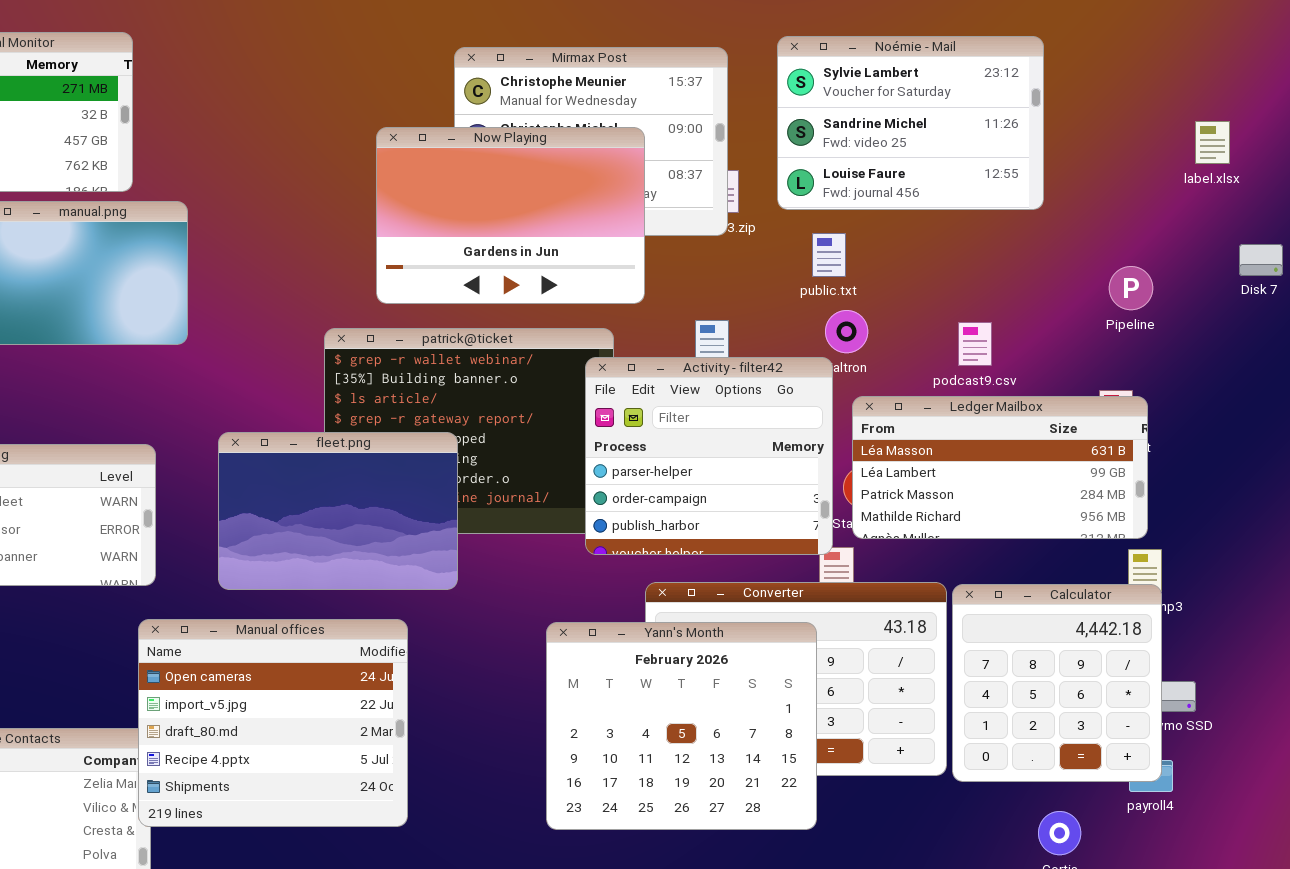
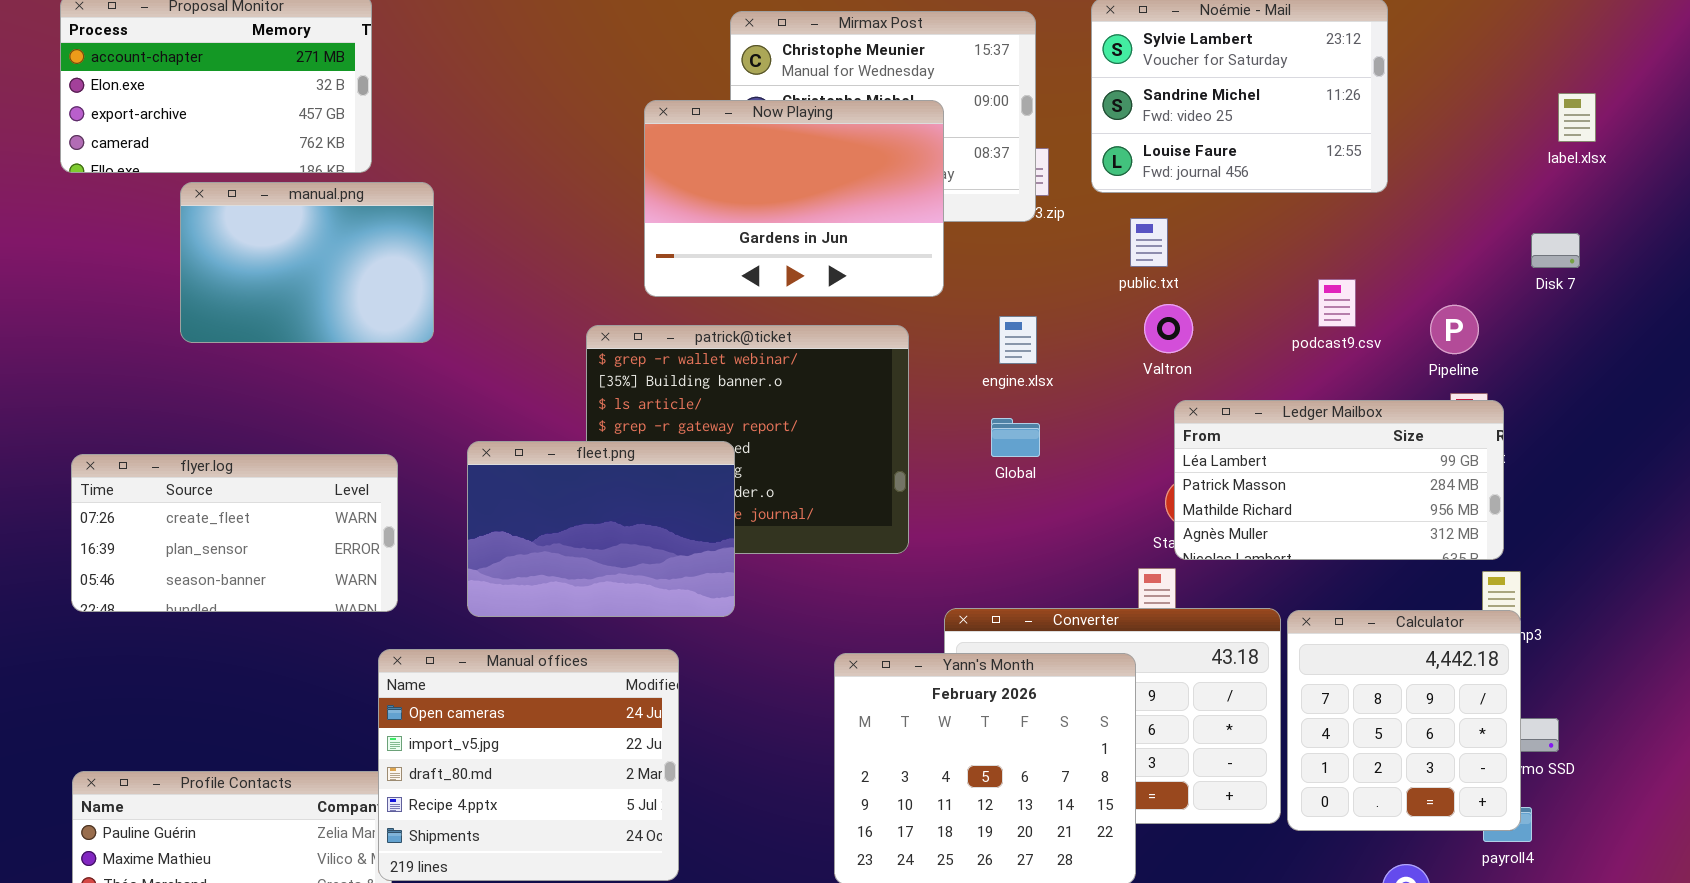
Disk 7: [1239,244,1283,276] -> [1531,233,1580,268], moved
Pipeline: [1109,266,1153,310] -> [1430,305,1479,354], moved
podcast9.csv: [958,322,992,366] -> [1318,279,1356,327], moved
Activity - filter42: [585,357,833,555] -> none, closed
Ledger Mailbox: [852,396,1148,539] -> [1174,400,1504,560], scrolled down 1 row

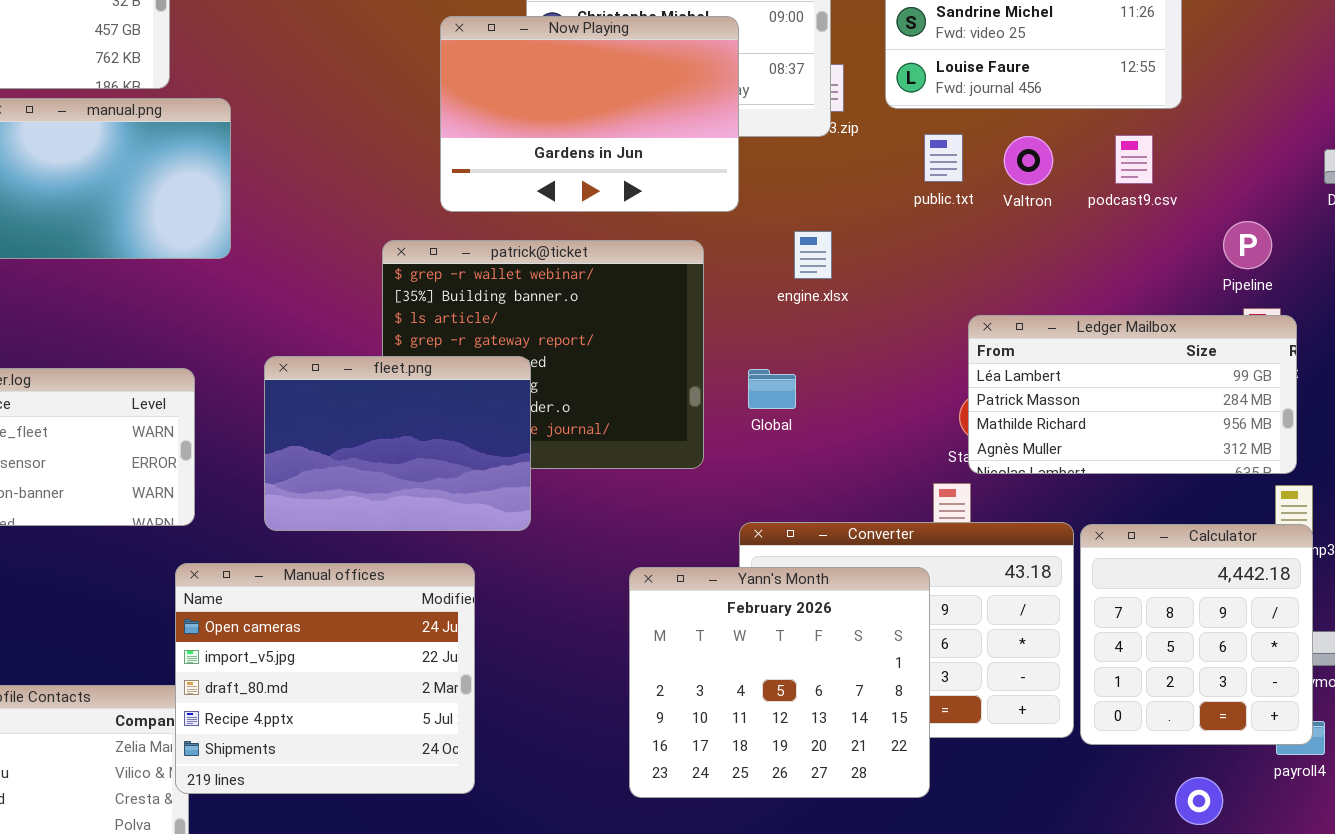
podcast9.csv: [1318,279,1356,327] -> [1115,135,1153,184], moved
Valtron: [1144,304,1193,353] -> [1004,136,1053,185], moved
Global: [991,418,1040,457] -> [748,369,796,409], moved

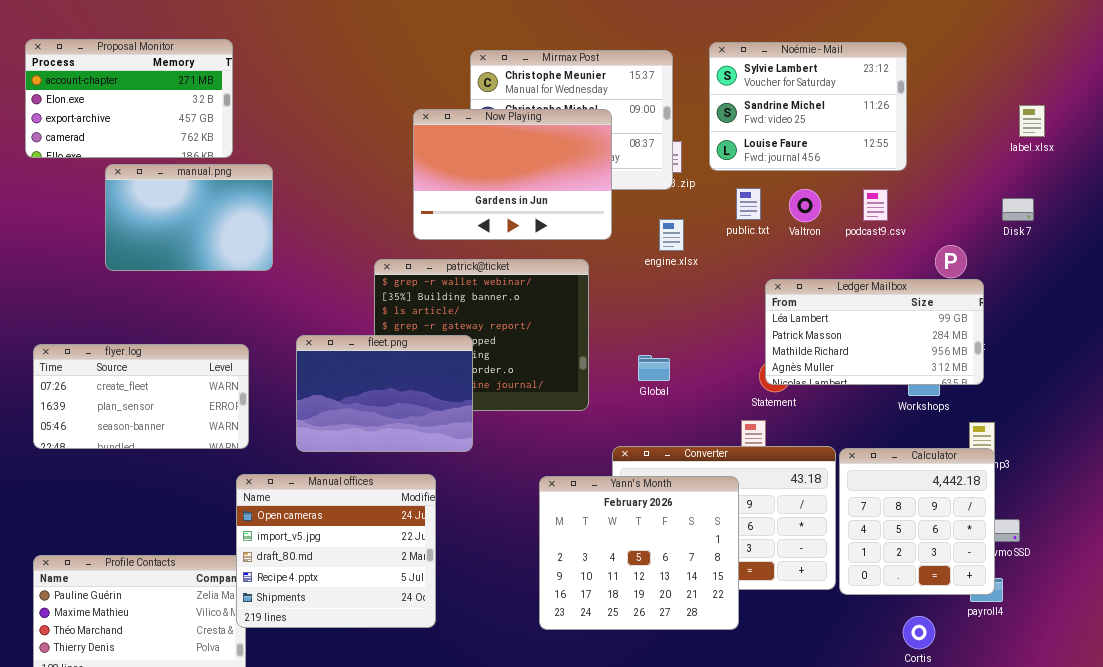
engine.xlsx: [794,231,832,279] -> [659,219,684,251], moved
Ledger Mailbox: [968,315,1297,474] -> [765,279,984,385], moved
Global: [748,369,796,409] -> [638,355,670,381], moved

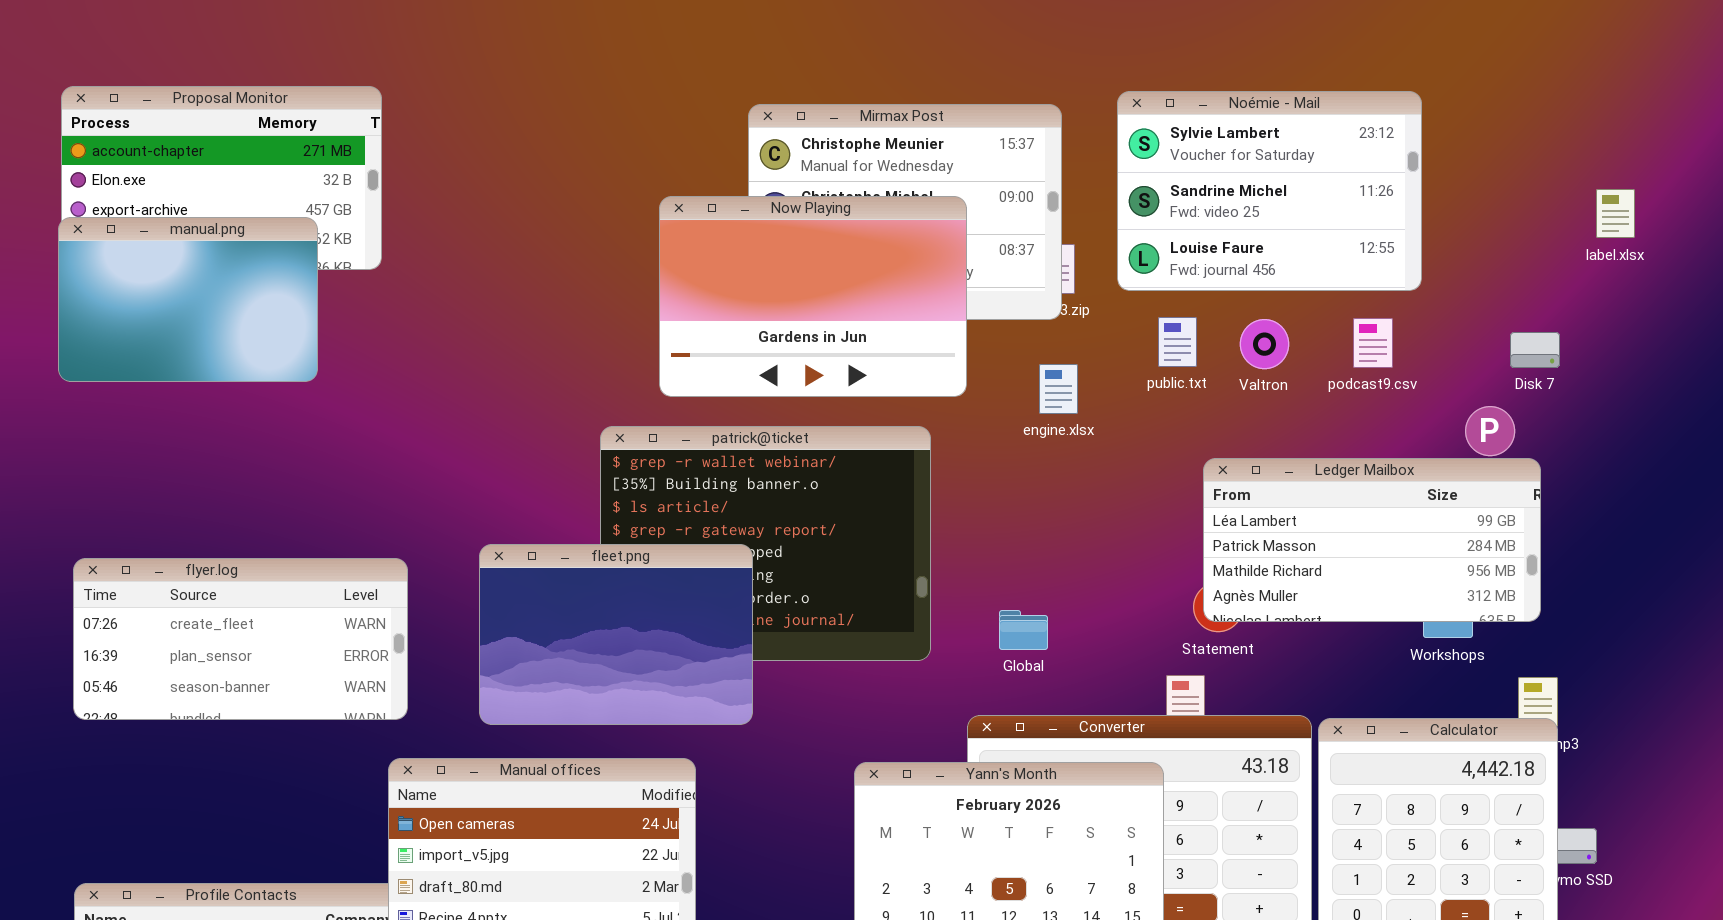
manual.png: [105,164,273,271] -> [58,217,318,382], moved
Disk 7: [1002,198,1034,221] -> [1510,332,1560,368], moved
Global: [638,355,670,381] -> [999,610,1048,650], moved

